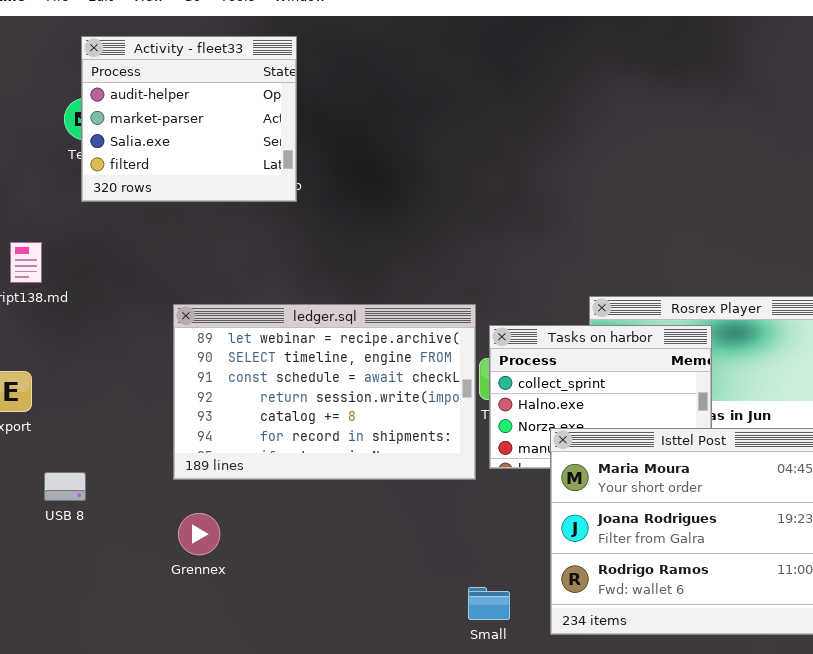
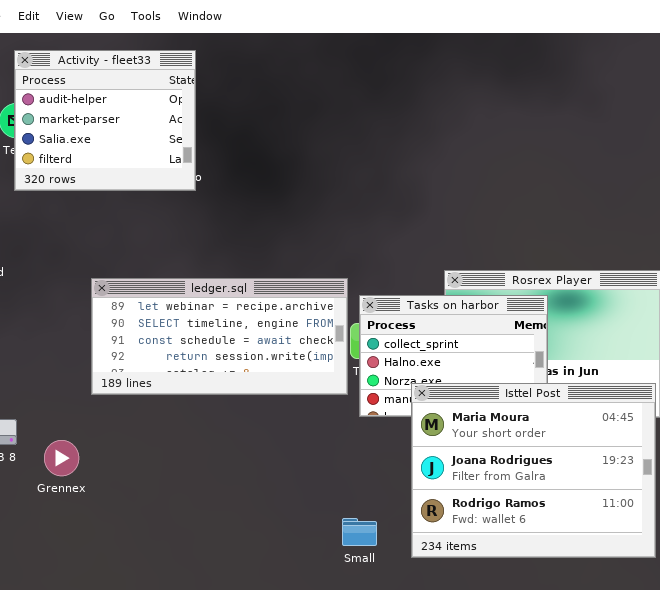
ledger.sql: [173,304,476,480] -> [91,278,348,395], resized
Grennex: [178,513,220,555] -> [44,440,79,476], moved

